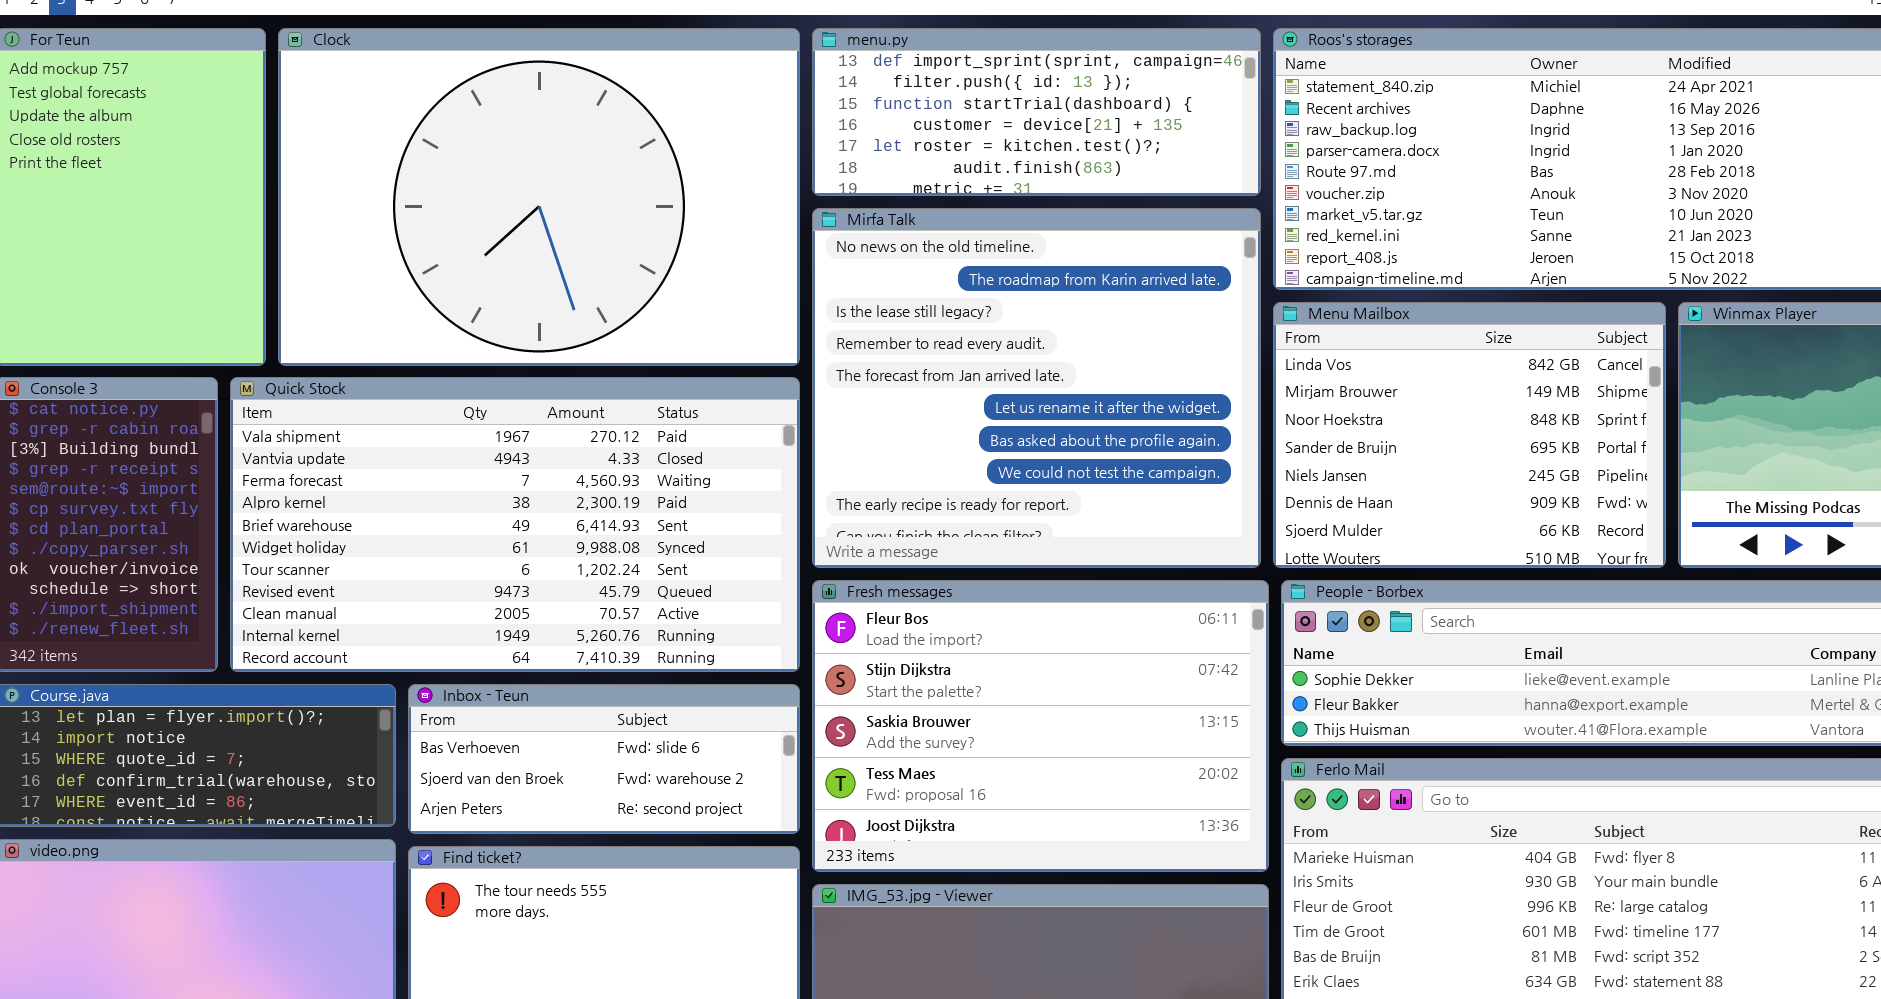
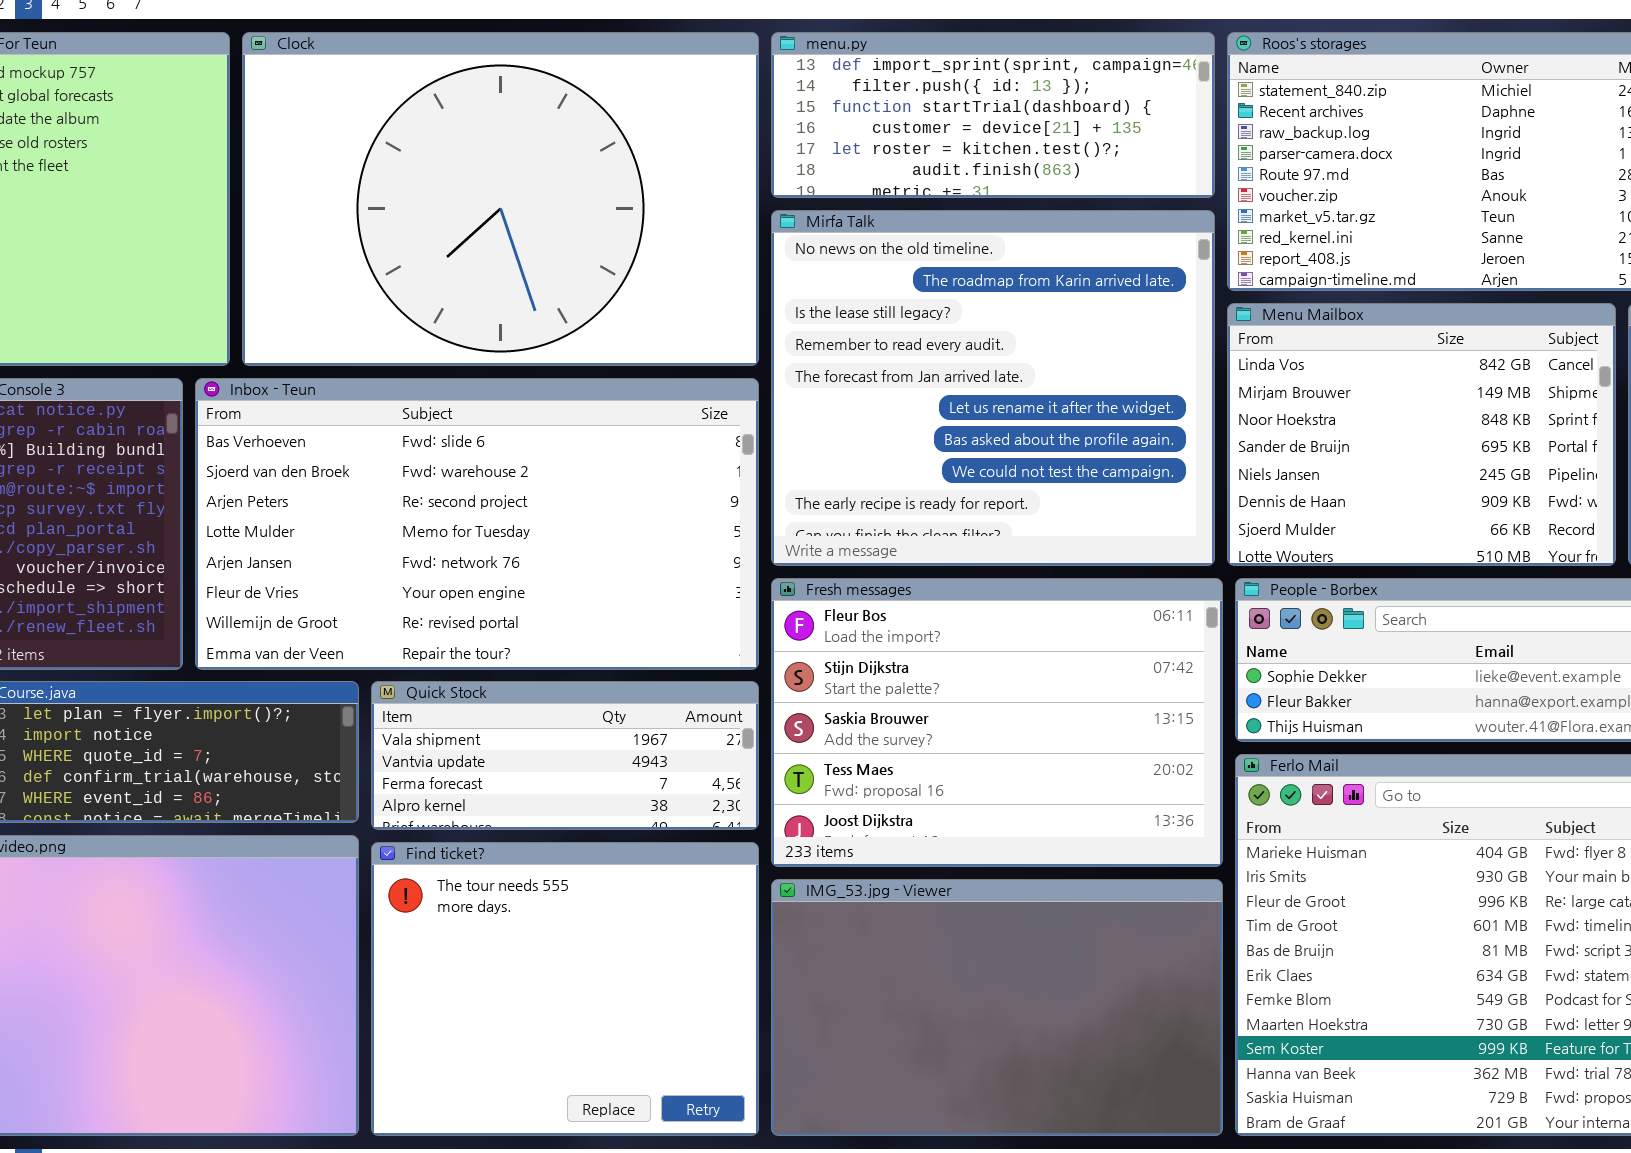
Quick Stock: [230,377,800,672] -> [371,681,759,830], moved, resized
Inbox - Teun: [408,684,800,834] -> [195,378,759,670], moved, resized

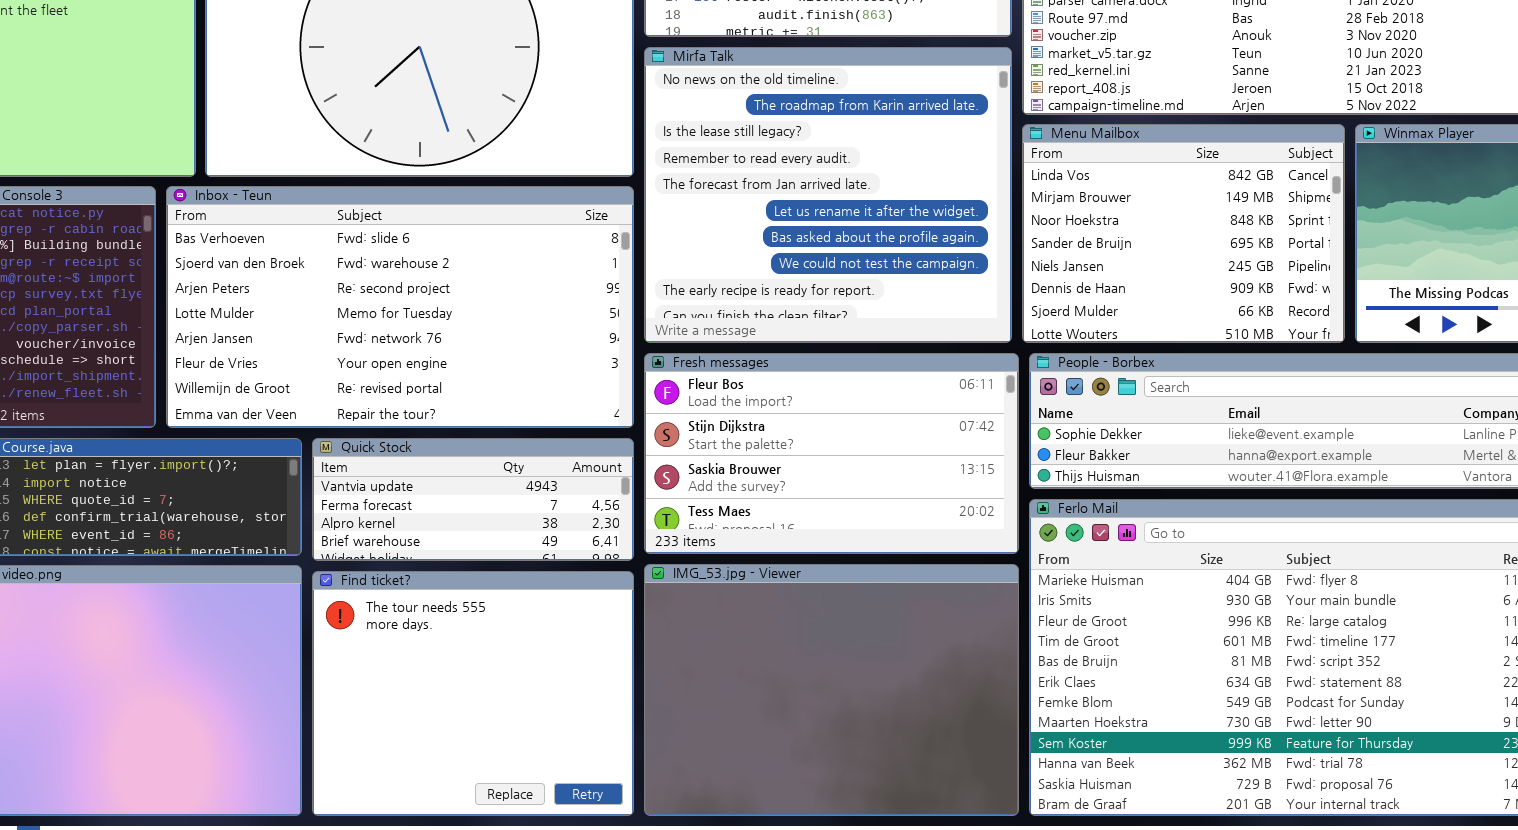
Fresh messages: [771,578,1223,867] -> [644,353,1019,554], resized
Quick Stock: [371,681,759,830] -> [312,438,634,561], scrolled down 1 row
IMG_53.jpg - Viewer: [771,879,1223,1136] -> [644,564,1019,816], resized

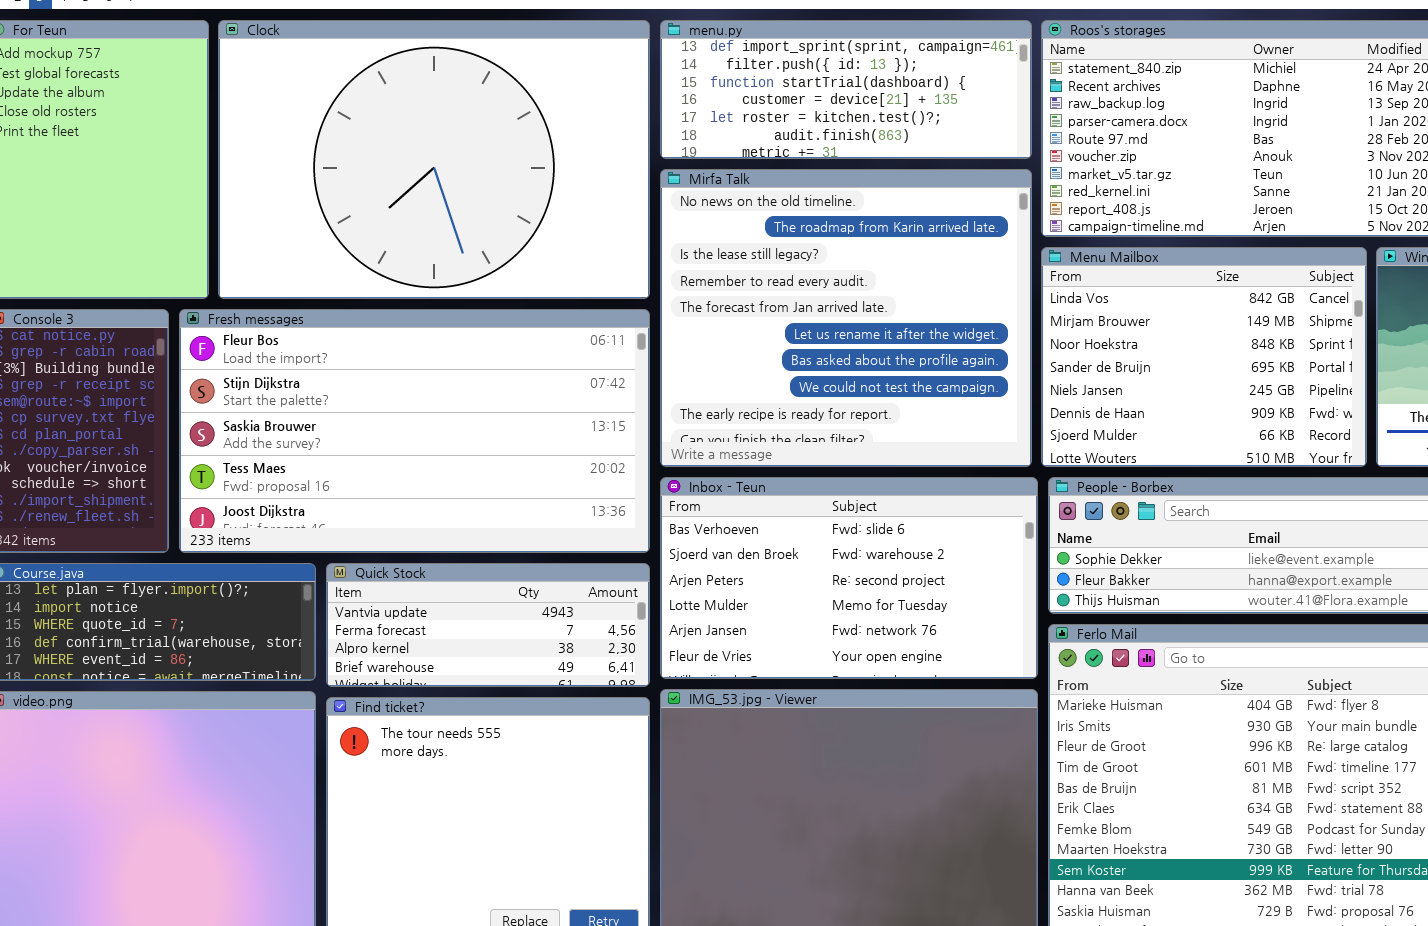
Inbox - Teun: [166,186,634,428] -> [660,477,1038,679], moved, resized
Fresh messages: [644,353,1019,554] -> [179,309,650,553], moved, resized

